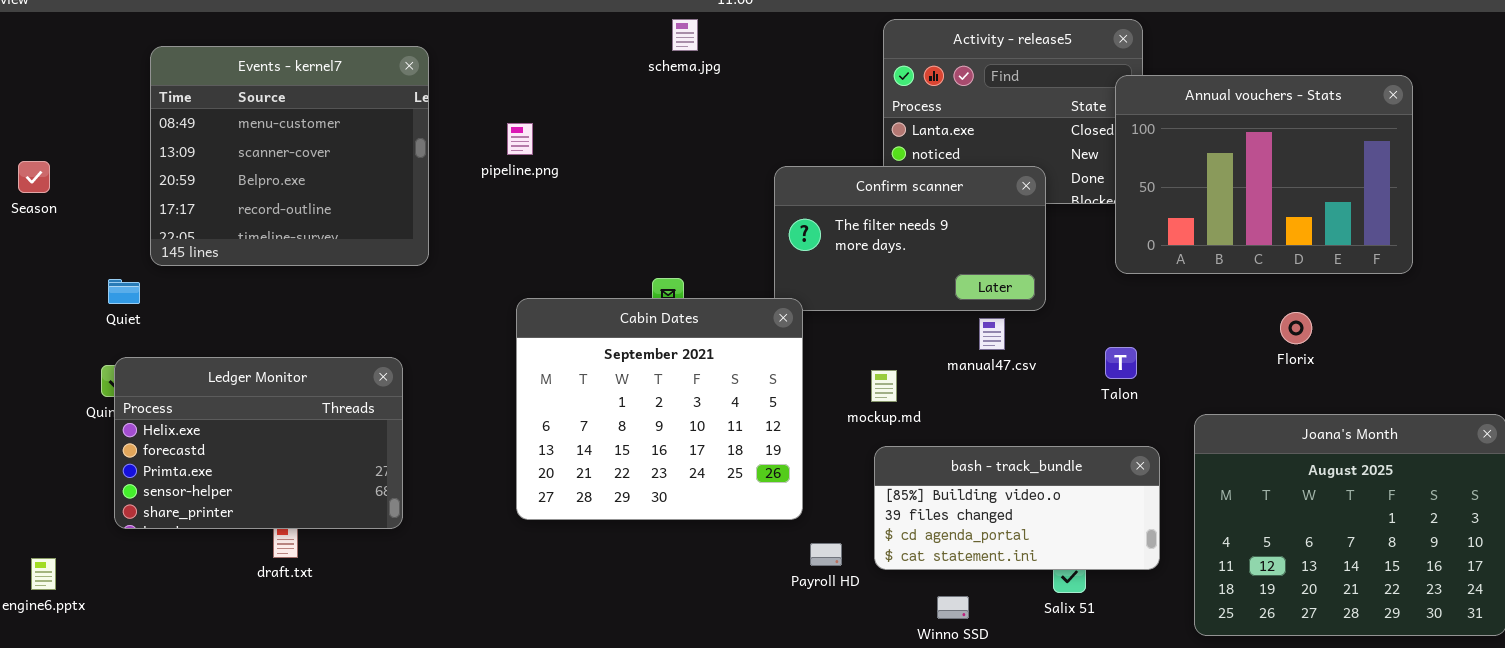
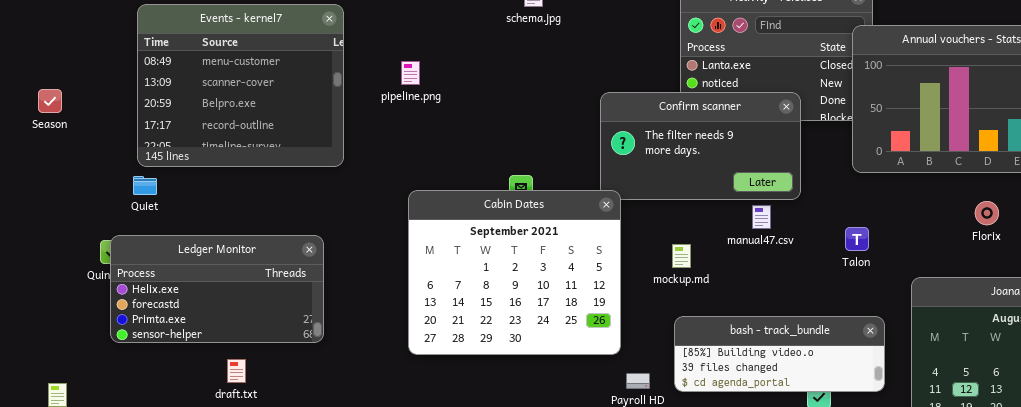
Quiet: [108,279,140,304] -> [133,176,157,195], moved
Ledger Monitor: [114,357,403,529] -> [110,235,324,343], resized
bash - track_bundle: [874,446,1160,570] -> [674,316,885,392], resized

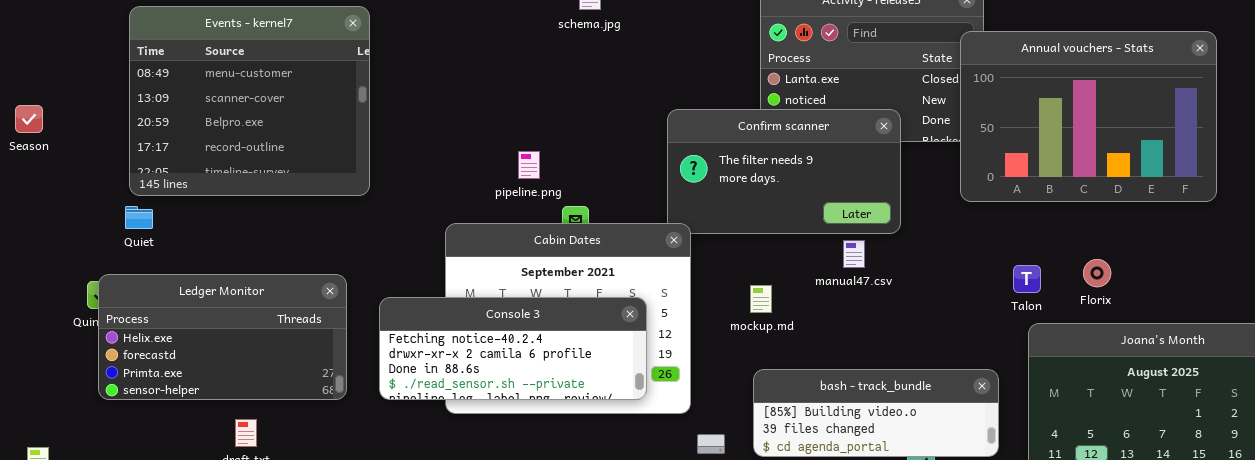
pipeline.png: [401,61,420,85] -> [518,151,540,179], moved
Florix: [975,201,999,225] -> [1083,259,1111,287], moved
Talon: [845,227,869,251] -> [1013,265,1041,293], moved
Console 3: none -> [379,297,647,400], opened

